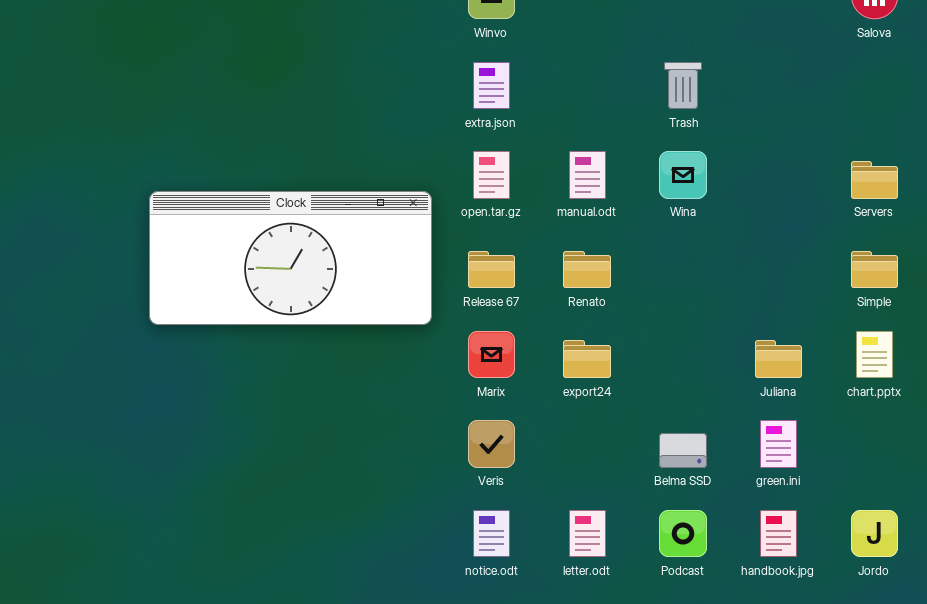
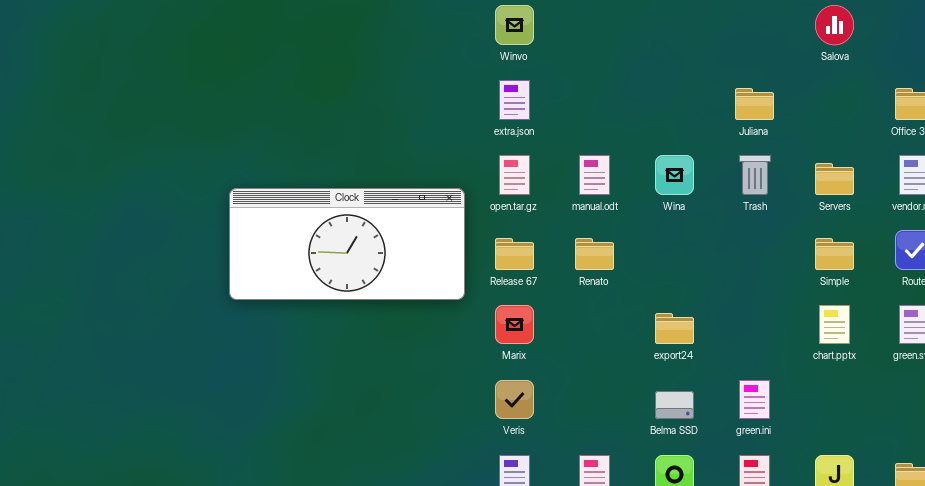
Trash: [664,62,702,109] -> [739,155,771,195], moved
export24: [563,340,611,378] -> [655,313,694,344], moved
Juliana: [755,340,802,378] -> [735,88,774,120], moved

